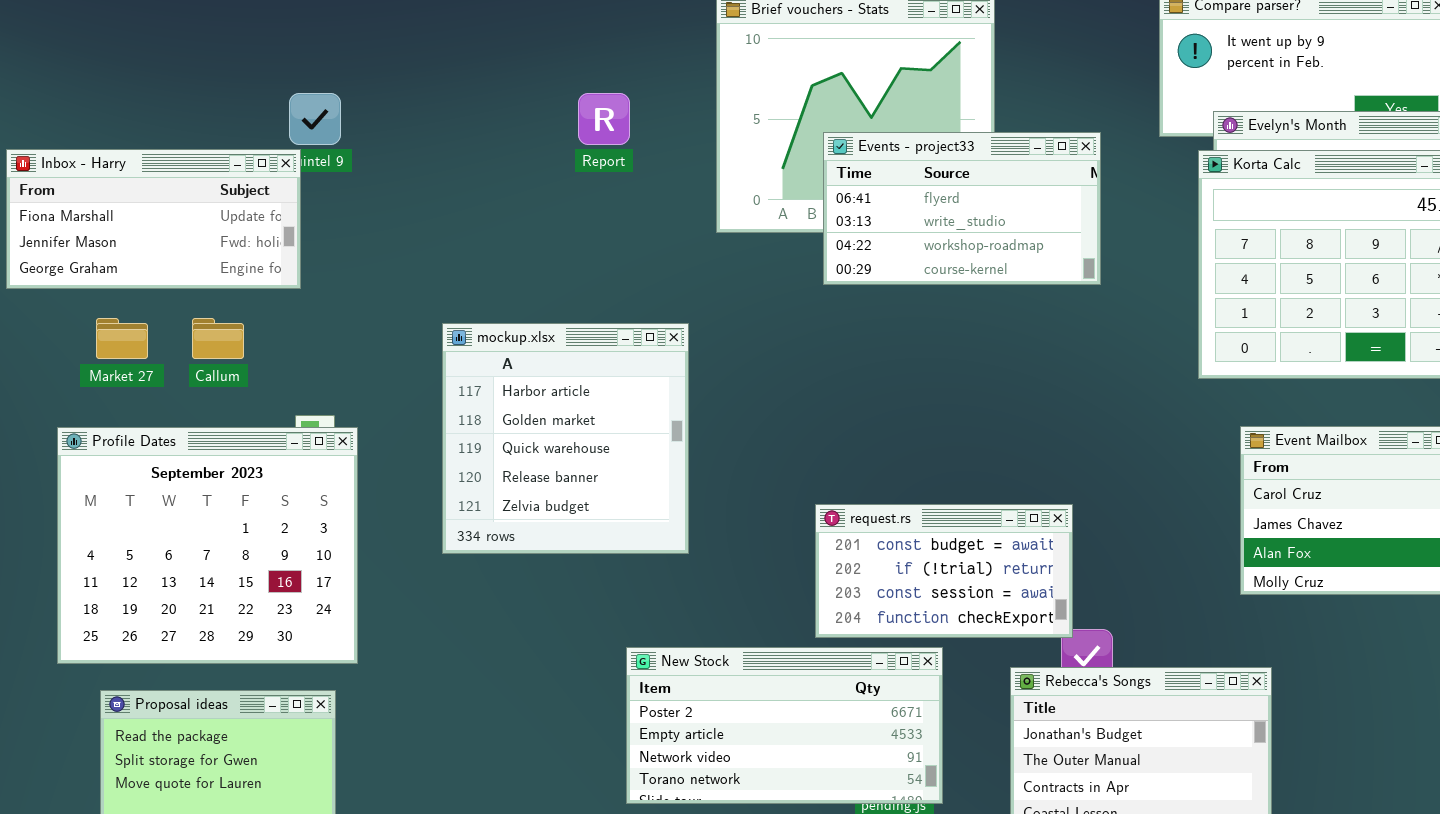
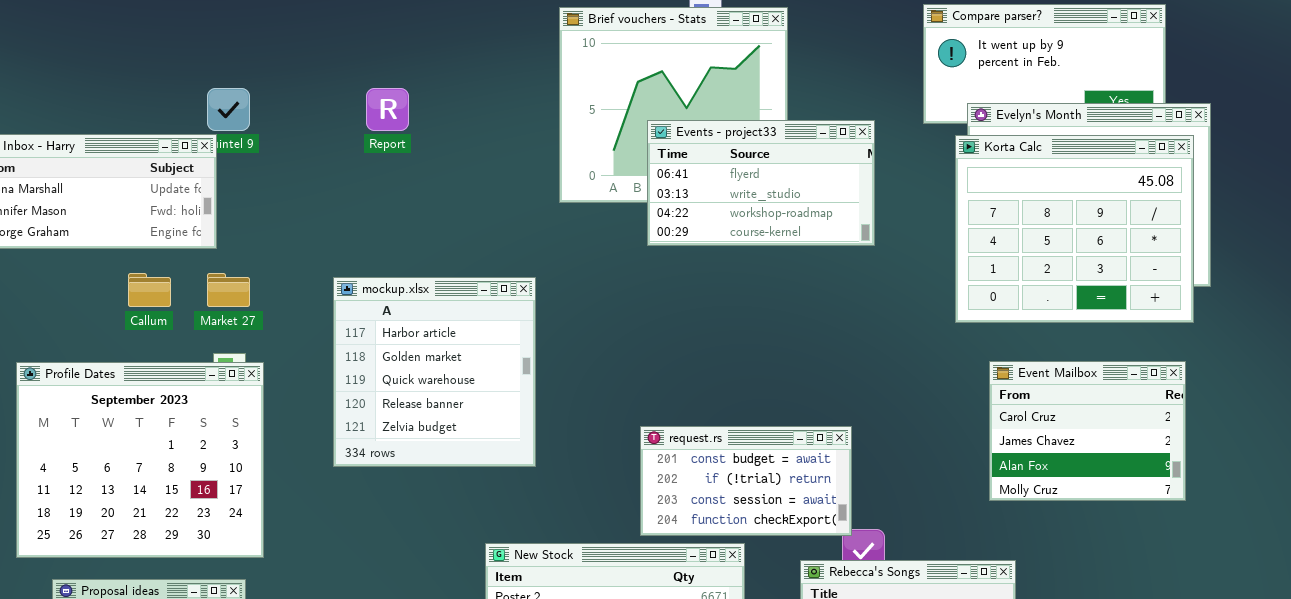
Report: [578,93,630,145] -> [366,88,409,131], moved
Market 27: [96,318,148,359] -> [207,273,250,307], moved

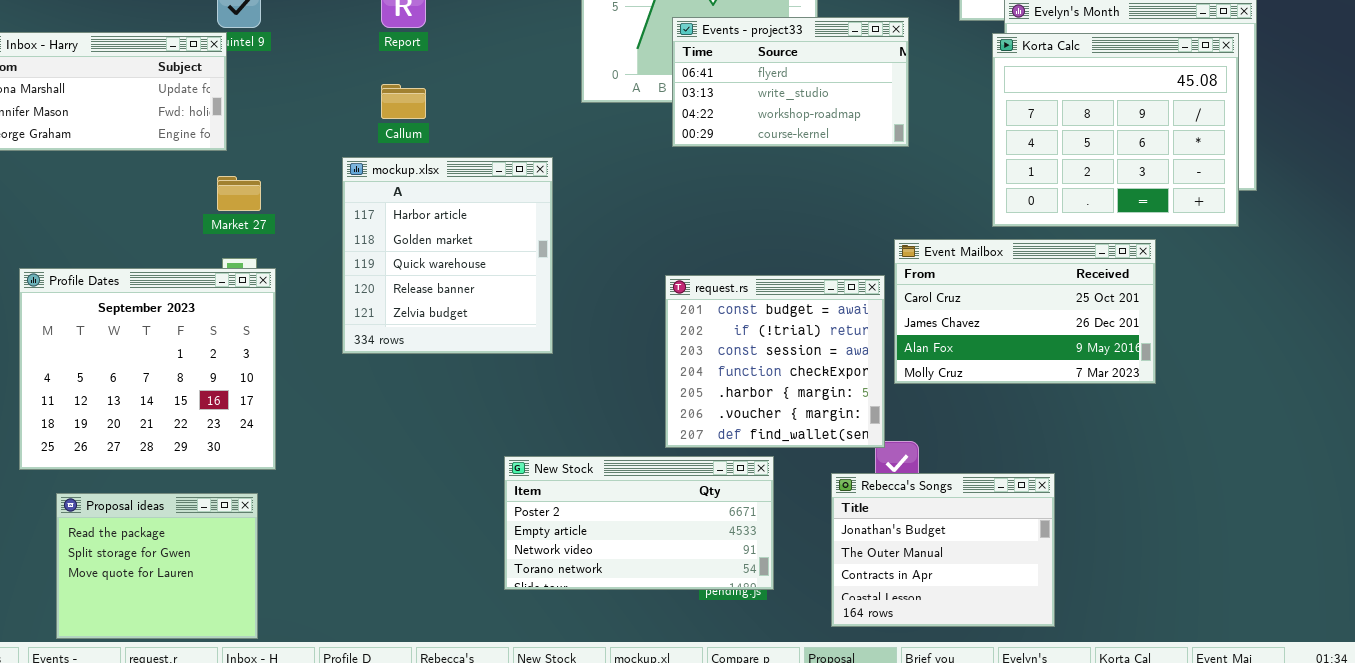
Callum: [128,273,171,307] -> [381,84,426,119], moved
mockup.xlsx: [333,277,536,467] -> [342,157,553,354], moved
Event Mailbox: [989,361,1186,501] -> [894,239,1156,384], moved, resized
request.rs: [640,426,852,536] -> [665,275,885,448], resized

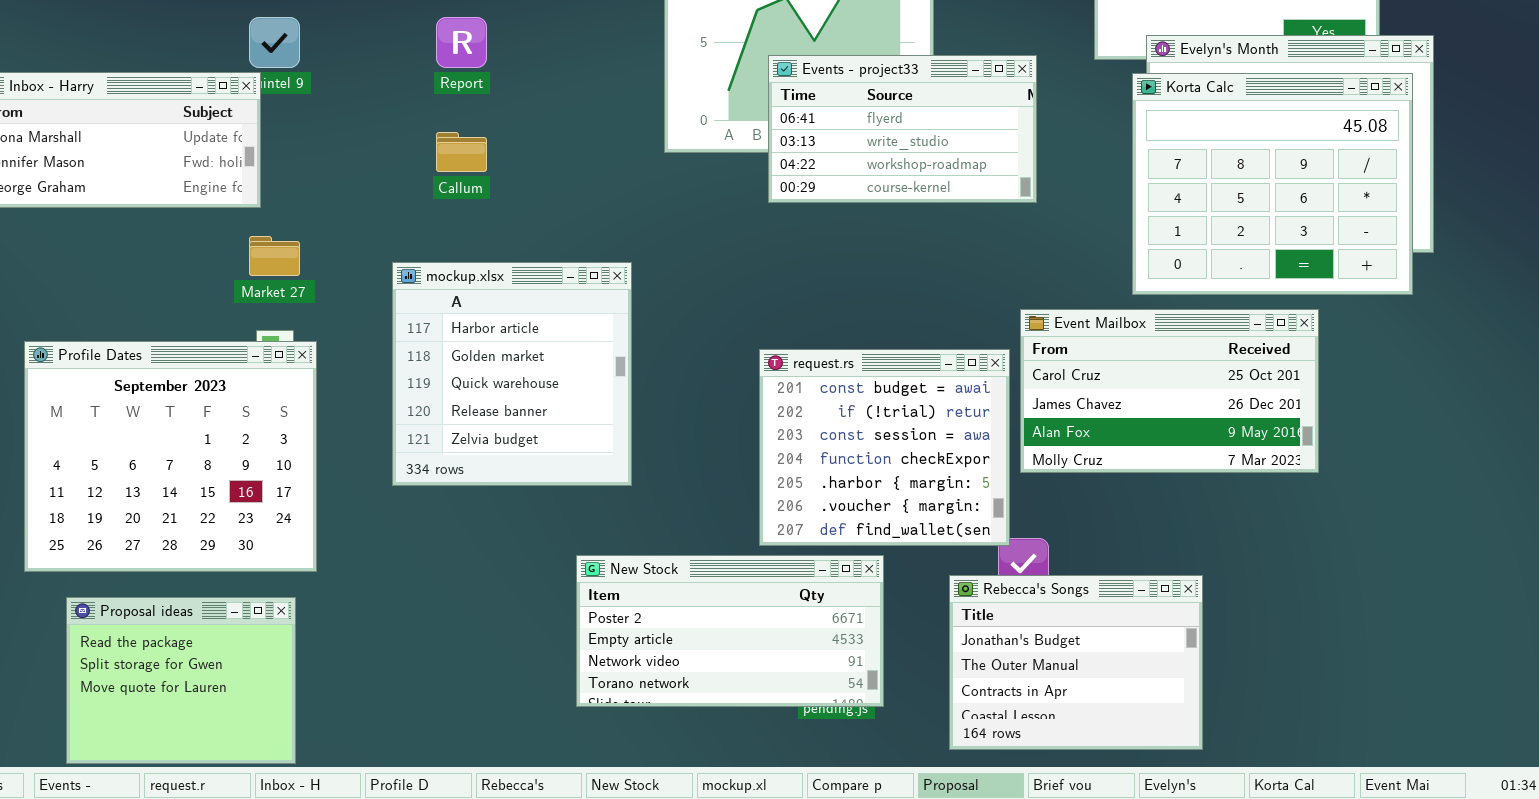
mockup.xlsx: [342,157,553,354] -> [392,262,632,486], moved

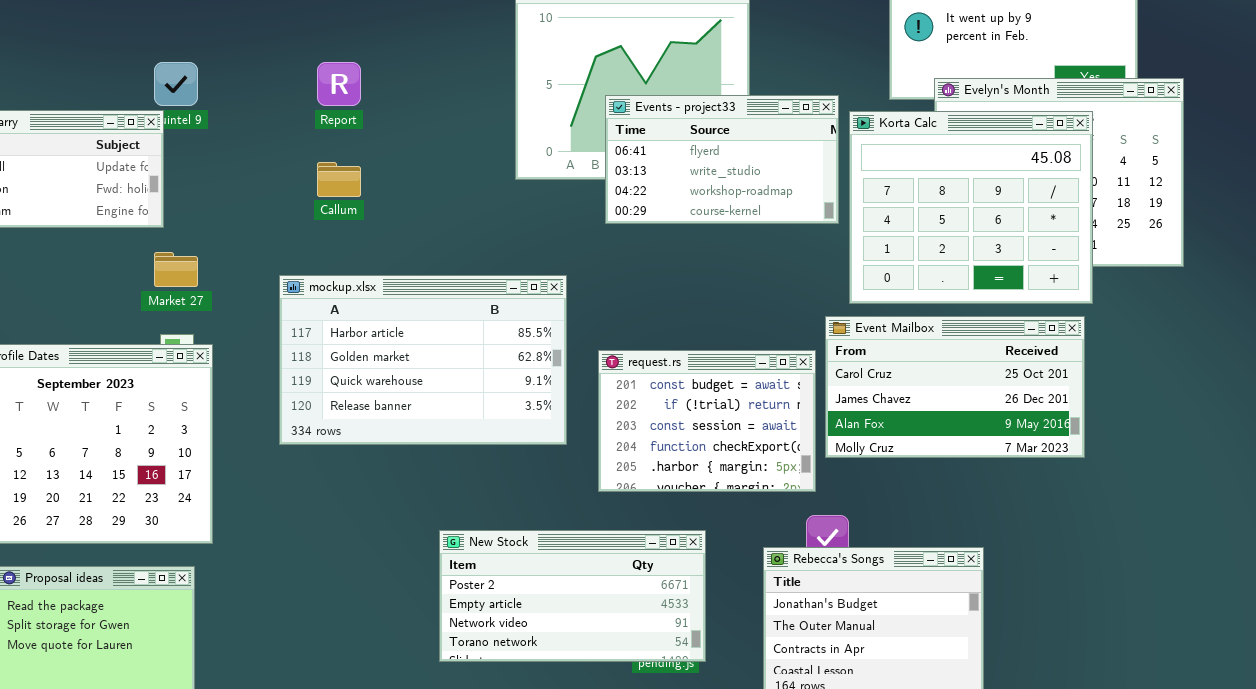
Korta Calc: [1132,73,1413,295] -> [849,111,1093,304], moved
mockup.xlsx: [392,262,632,486] -> [279,275,567,445], resized
request.rs: [759,349,1010,546] -> [598,350,816,492], resized

